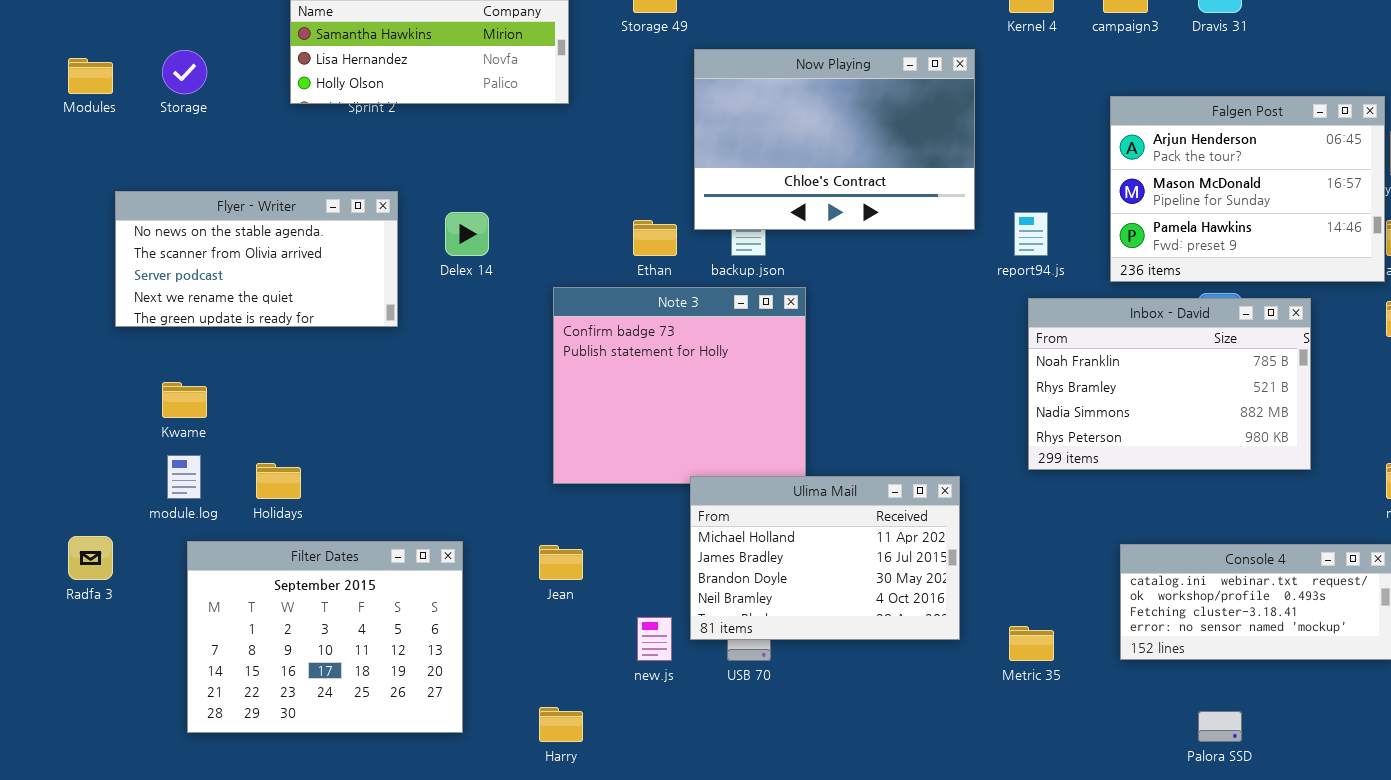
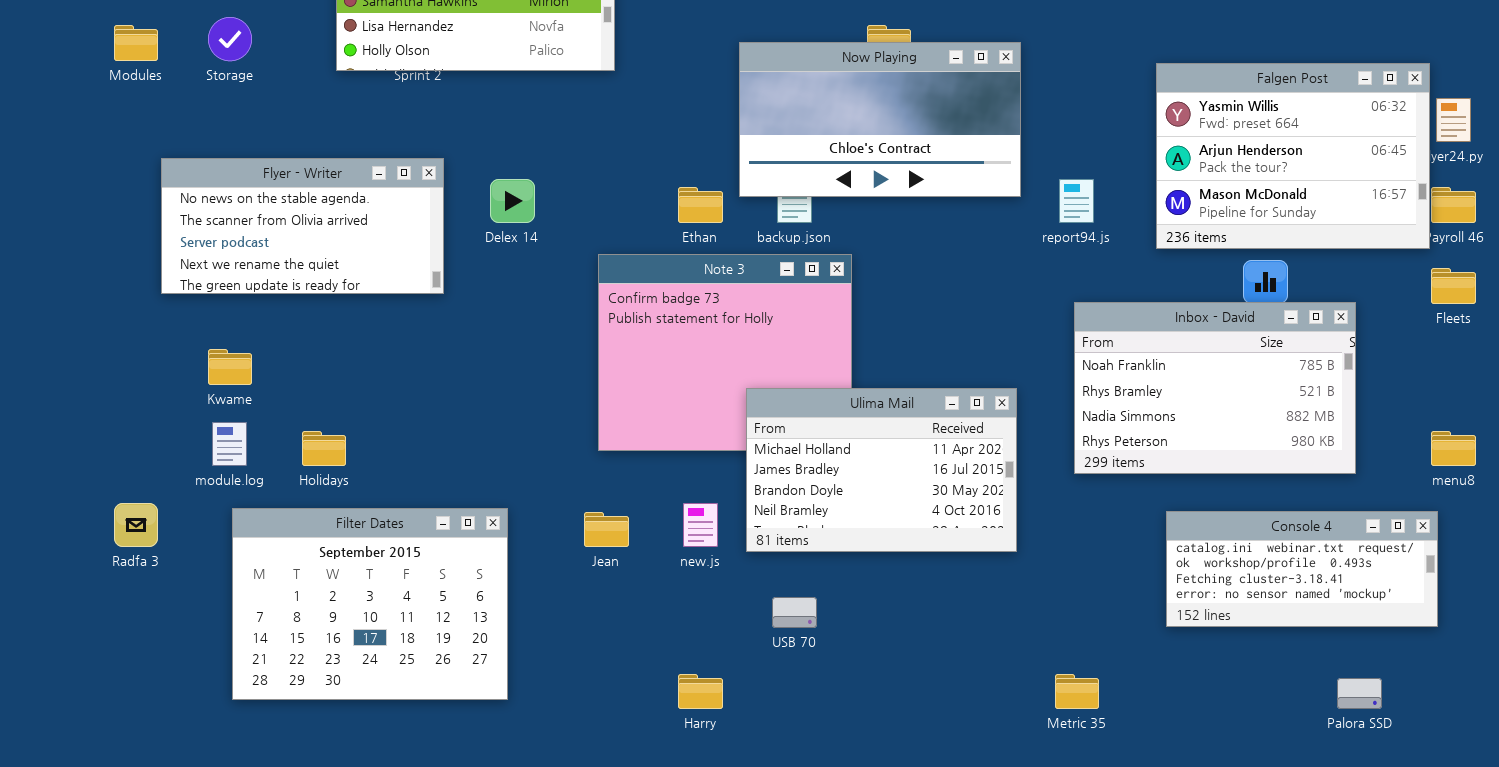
Now Playing: [694,49,975,230] -> [739,42,1021,197], resized
Falgen Post: [1110,96,1385,282] -> [1156,63,1430,249], scrolled up 1 row
Inbox - David: [1028,298,1311,470] -> [1074,302,1356,474], moved
Ulima Mail: [690,476,960,640] -> [746,388,1017,552], moved
new.js: [637,617,672,661] -> [683,503,718,547], moved
Metric 35: [1009,626,1054,661] -> [1055,674,1099,709], moved
Harry: [539,707,583,742] -> [678,674,723,709], moved
Palora SSD: [1198,711,1242,742] -> [1337,678,1382,709], moved

